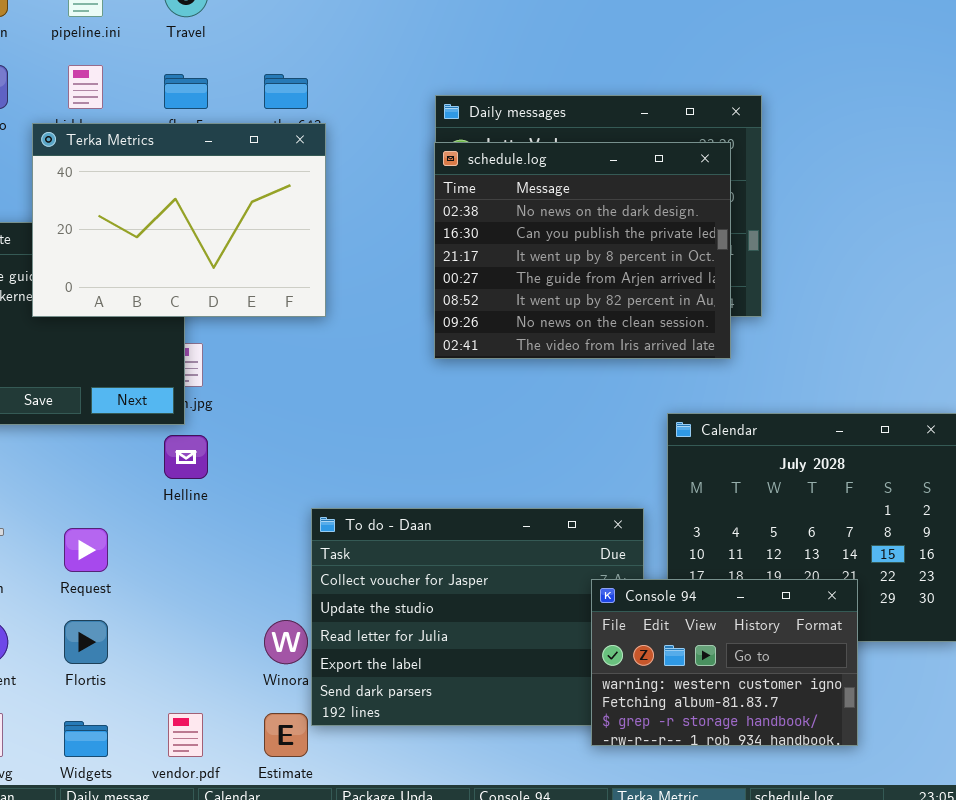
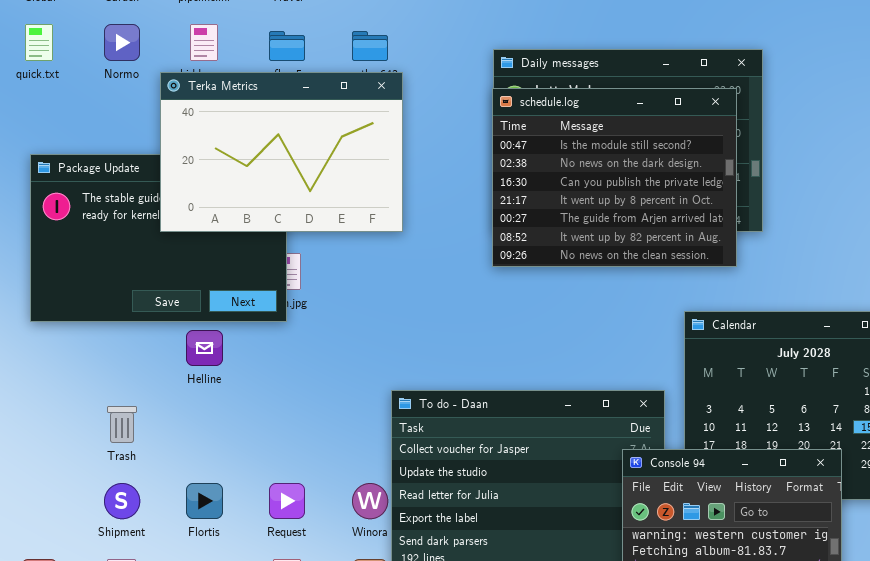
schedule.log: [434,142,731,359] -> [492,88,737,267], scrolled up 1 row
Helline: [164,435,208,479] -> [186,330,223,366], moved
Request: [64,528,108,572] -> [269,483,305,519], moved

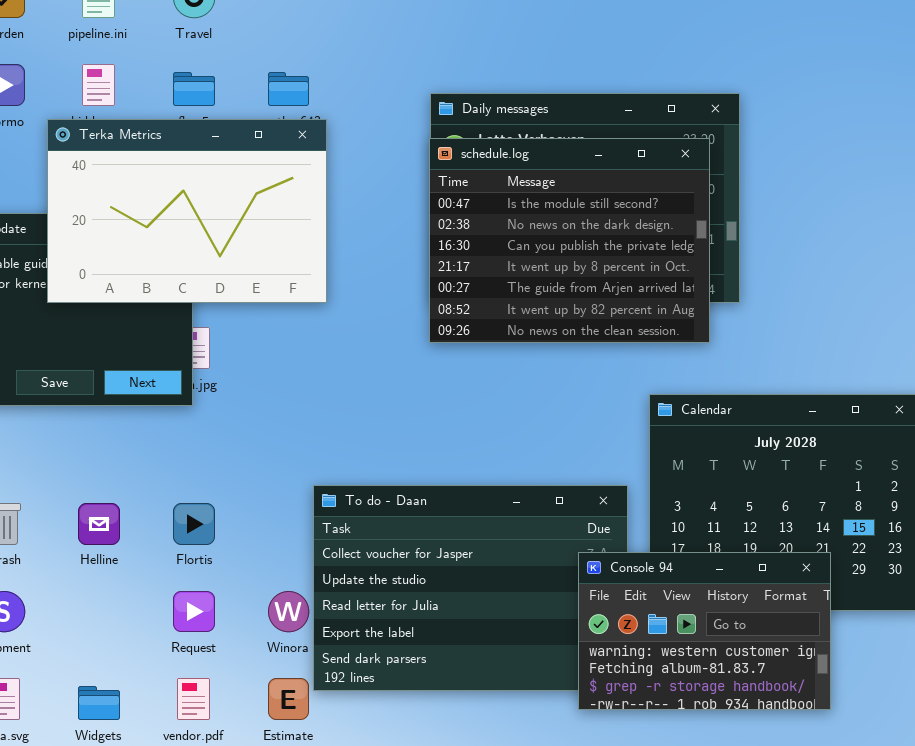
Helline: [186,330,223,366] -> [78,503,120,545], moved
Flortis: [186,483,223,519] -> [173,503,215,545], moved

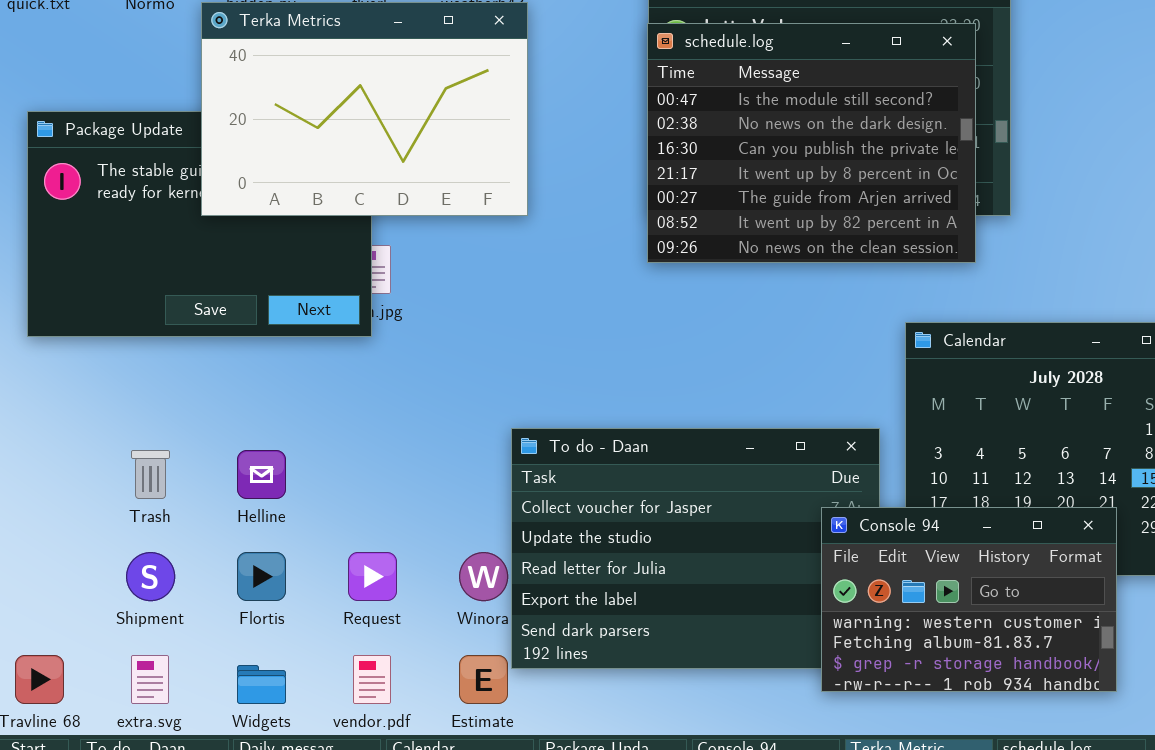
Flortis: [173,503,215,545] -> [237,552,286,601], moved

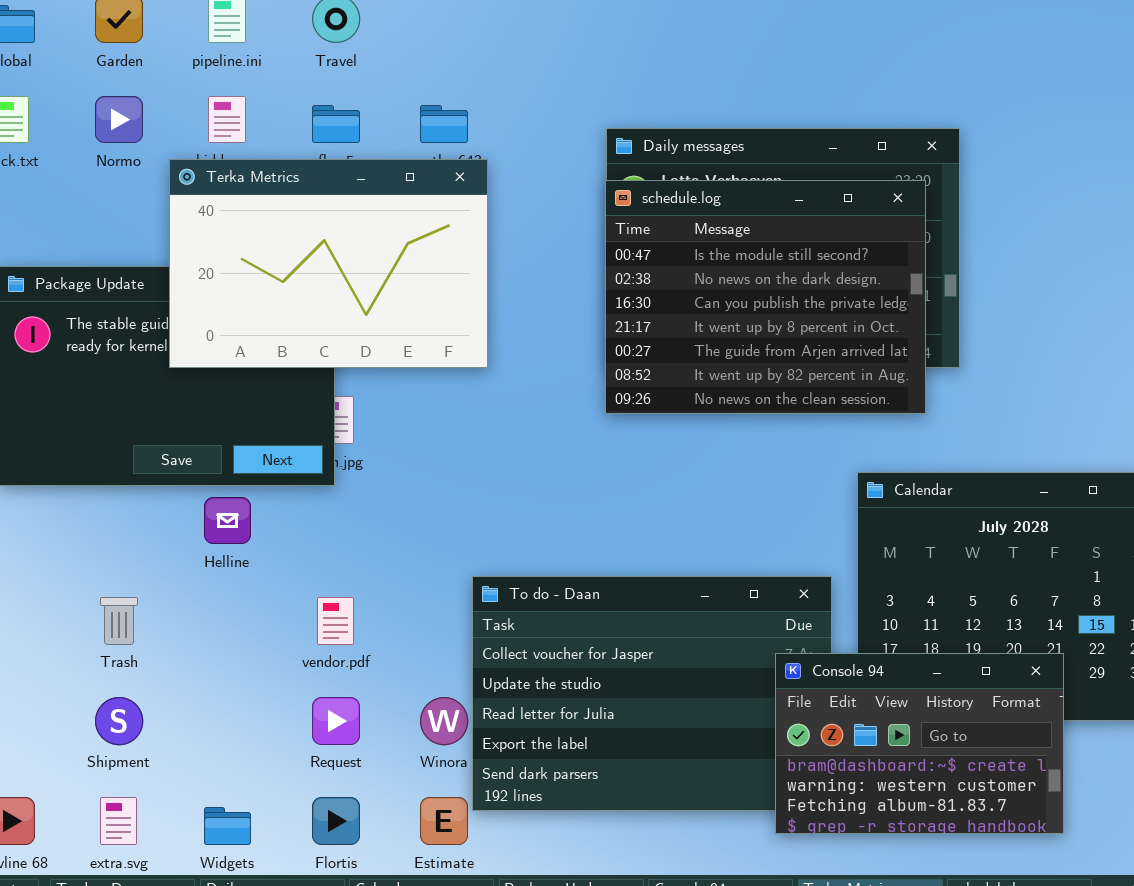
Helline: [237,450,286,499] -> [204,497,251,544], moved
Console 94: [821,507,1117,692] -> [775,653,1064,834], scrolled up 1 row
Flortis: [237,552,286,601] -> [312,797,360,845], moved
vendor.pdf: [353,655,391,704] -> [317,597,354,645], moved

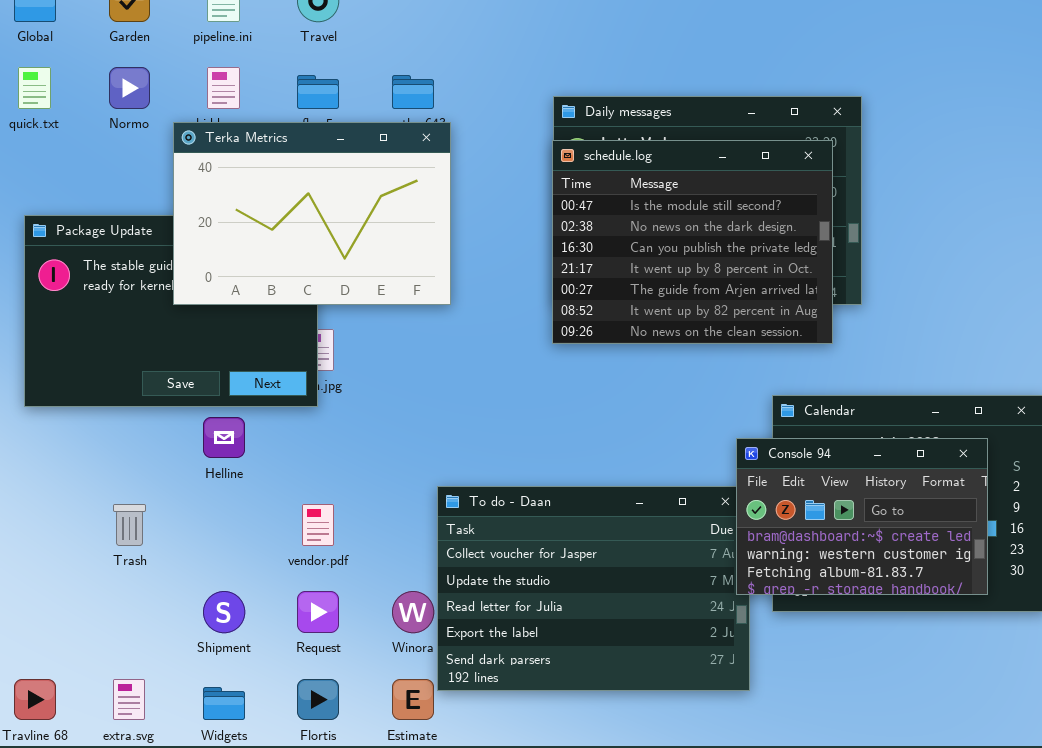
Console 94: [775,653,1064,834] -> [736,438,988,595], moved
Shipment: [95,697,143,745] -> [203,591,245,633], moved

